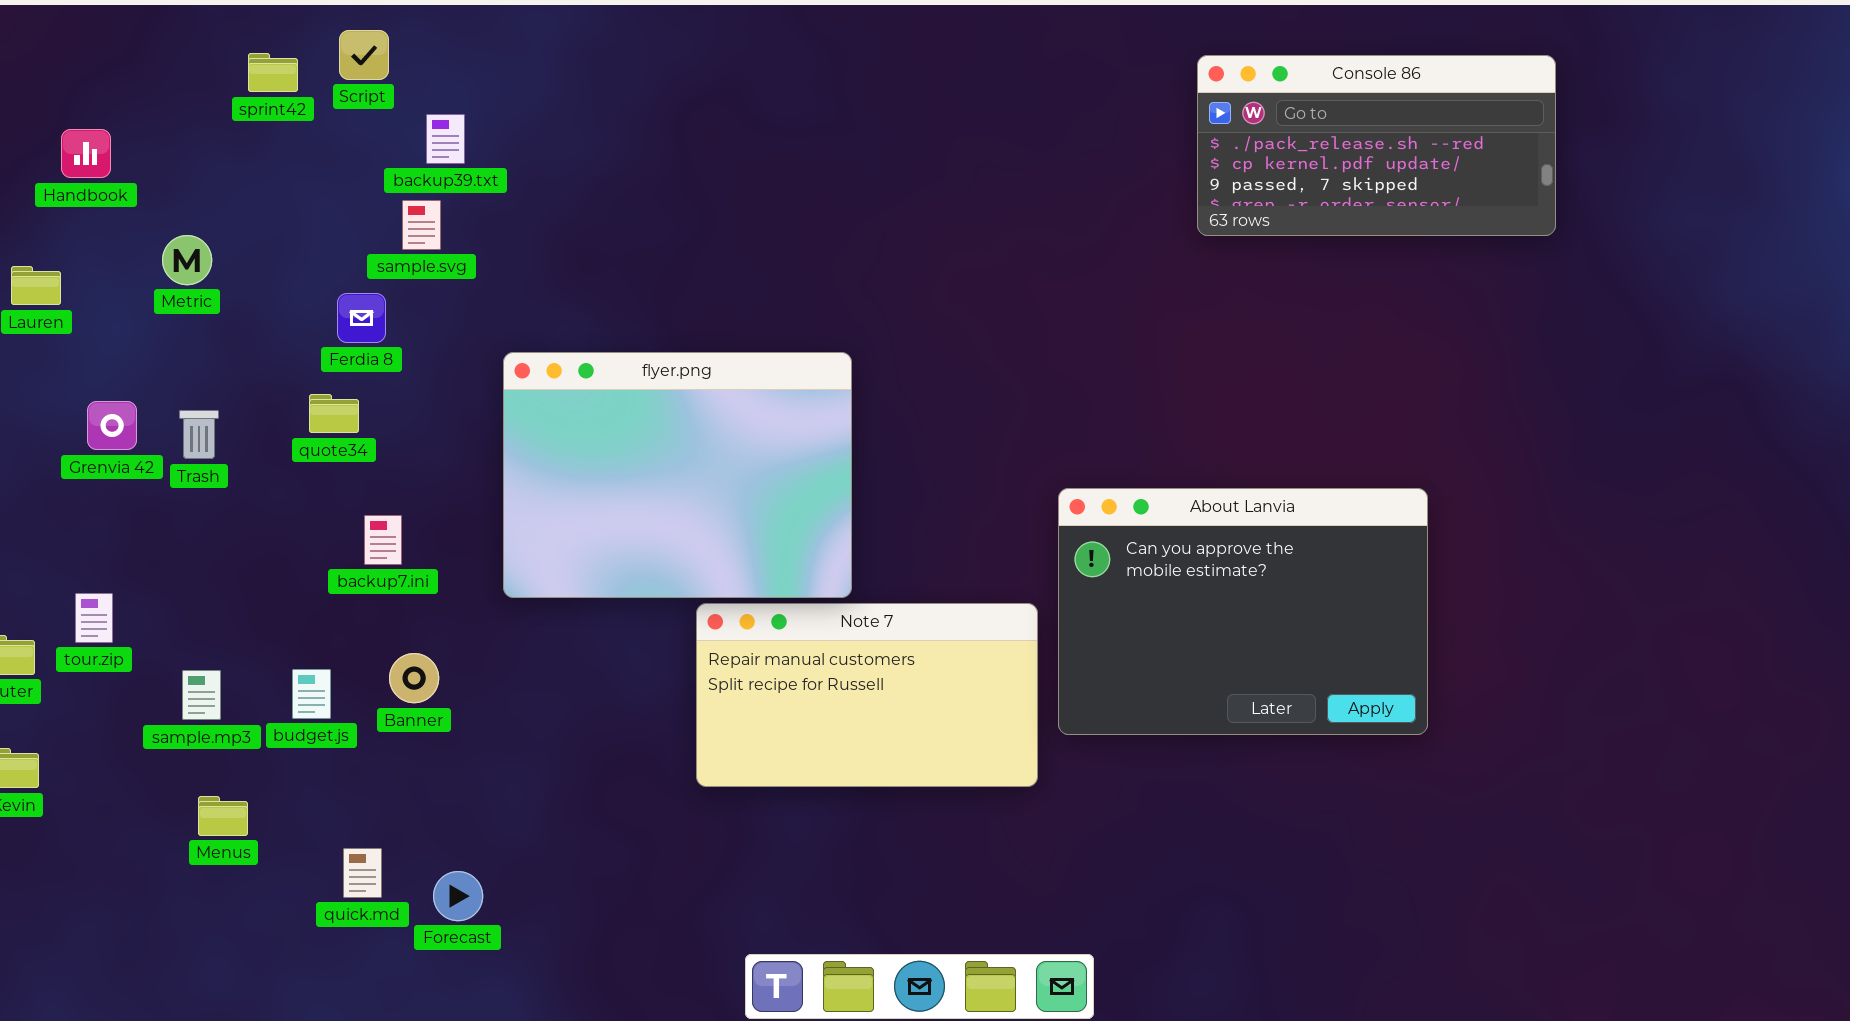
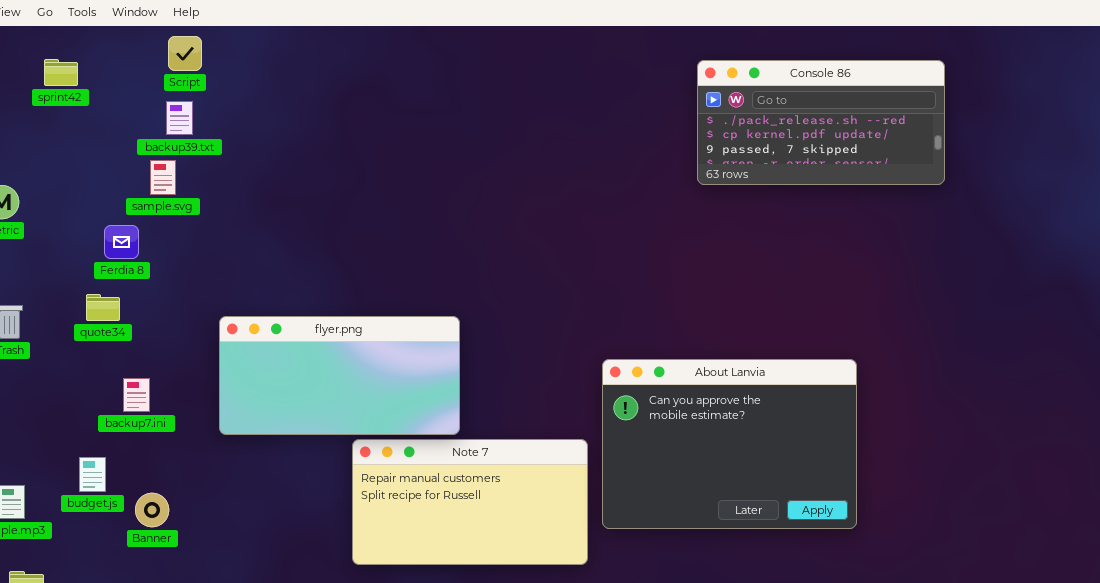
Script: [339,30,389,80] -> [168,36,202,71], moved
flyer.png: [503,352,852,598] -> [219,316,460,435], resized
Banner: [389,653,439,703] -> [135,493,169,527], moved
budget.js: [292,669,331,719] -> [79,457,106,492], moved

